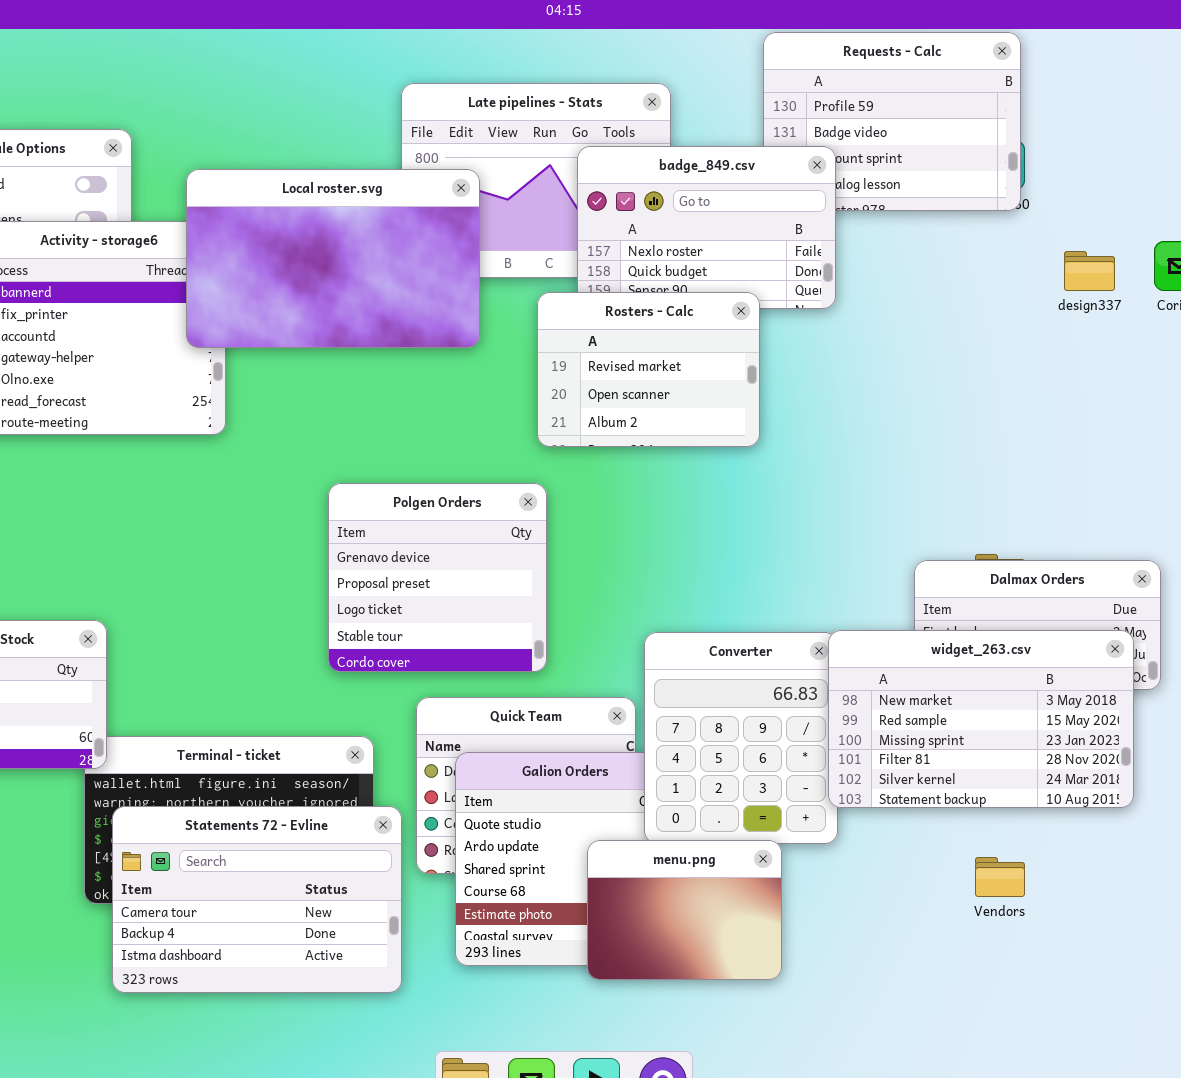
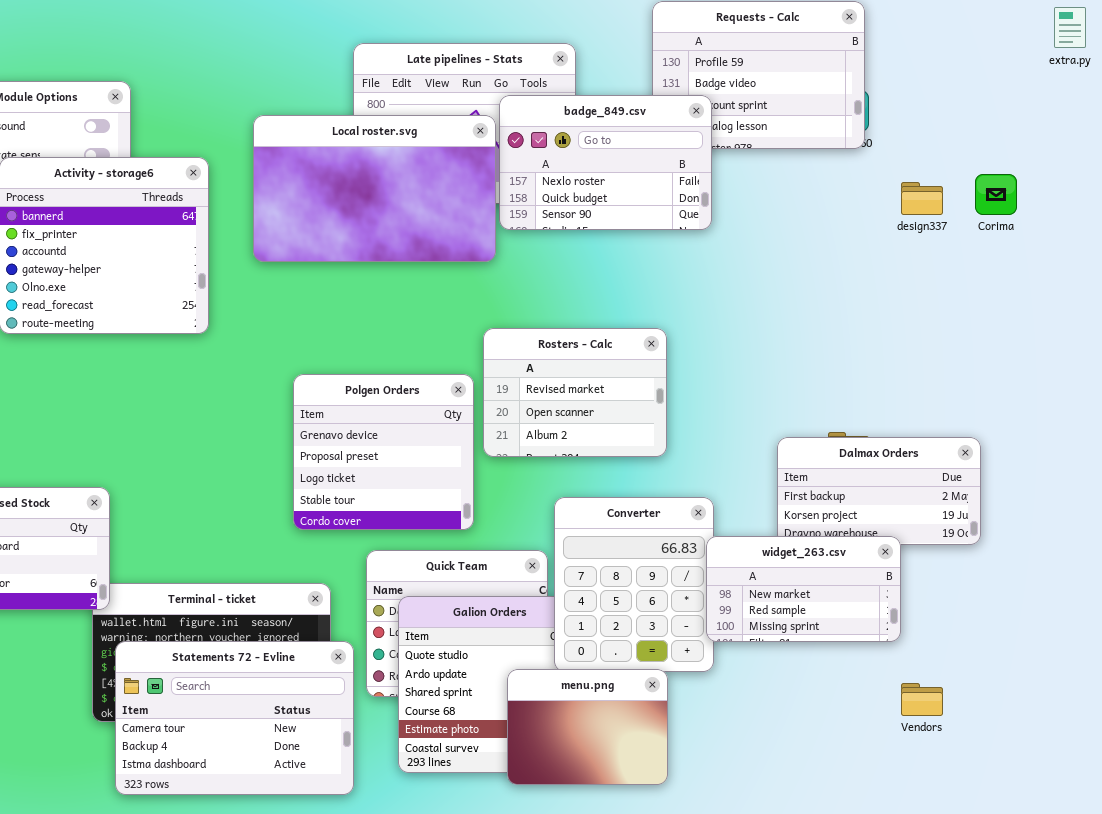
Local roster.svg: [186,169,480,348] -> [253,115,496,262], moved
Rosters - Calc: [537,292,760,447] -> [483,328,667,457], moved
widget_263.csv: [828,630,1134,808] -> [706,536,901,642], resized
Vendors: [975,857,1025,897] -> [901,683,943,716], moved

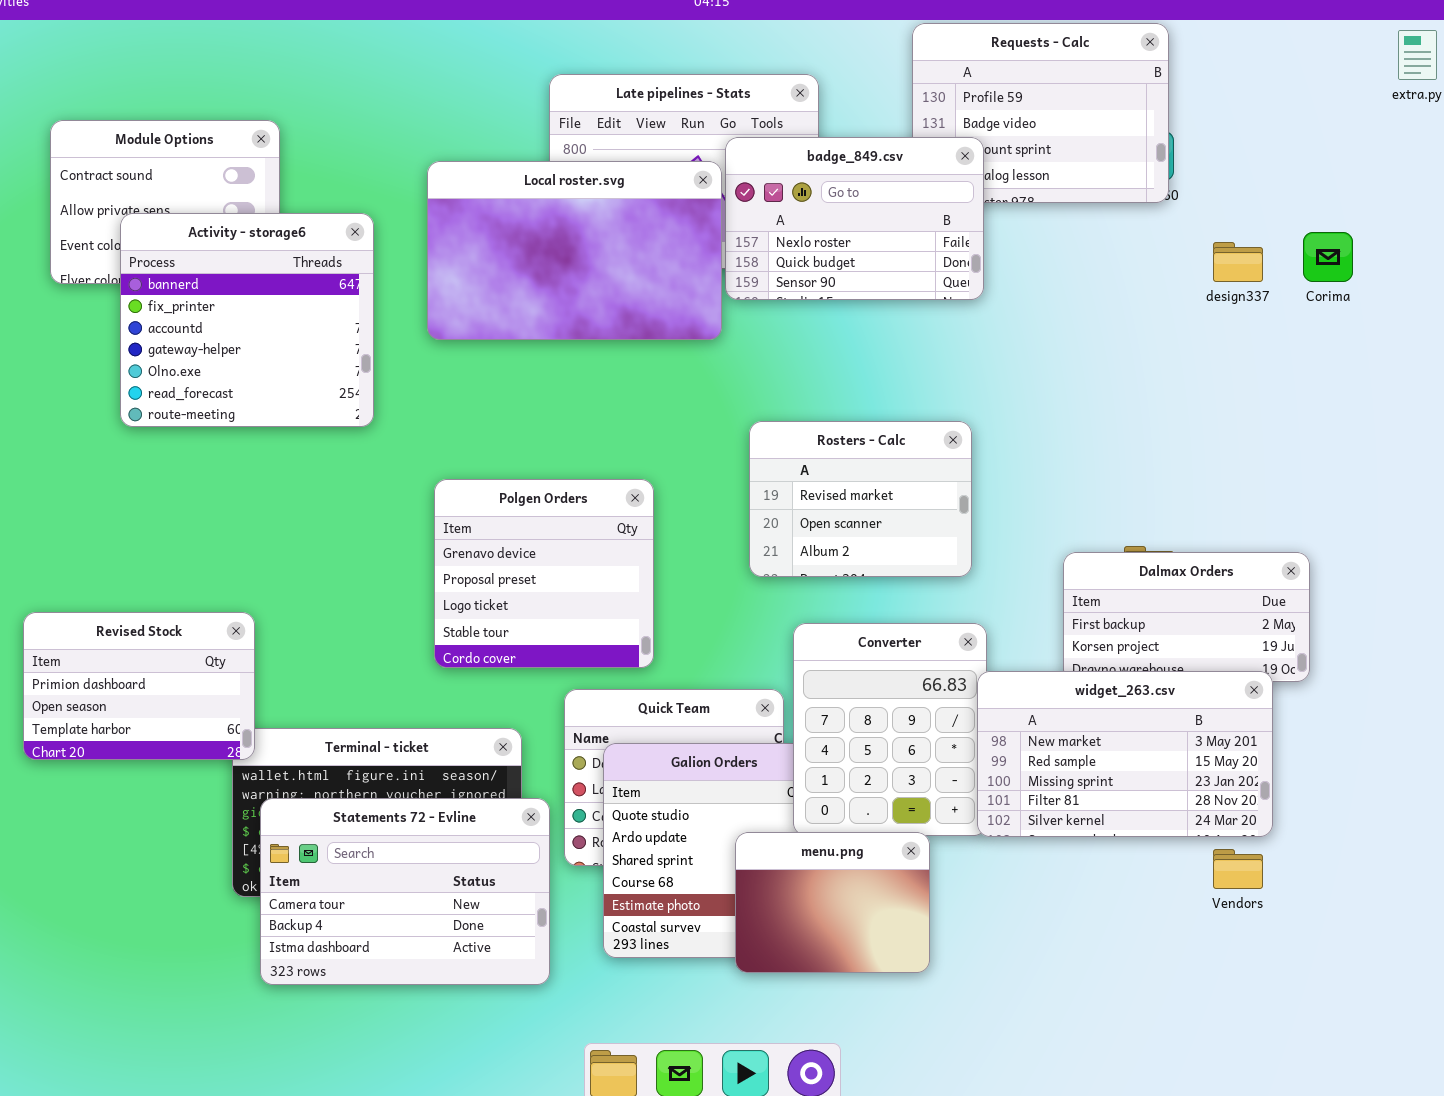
Rosters - Calc: [483,328,667,457] -> [749,421,972,577], moved
Polgen Orders: [293,374,474,530] -> [434,479,654,668], moved
widget_263.csv: [706,536,901,642] -> [977,671,1273,837], resized

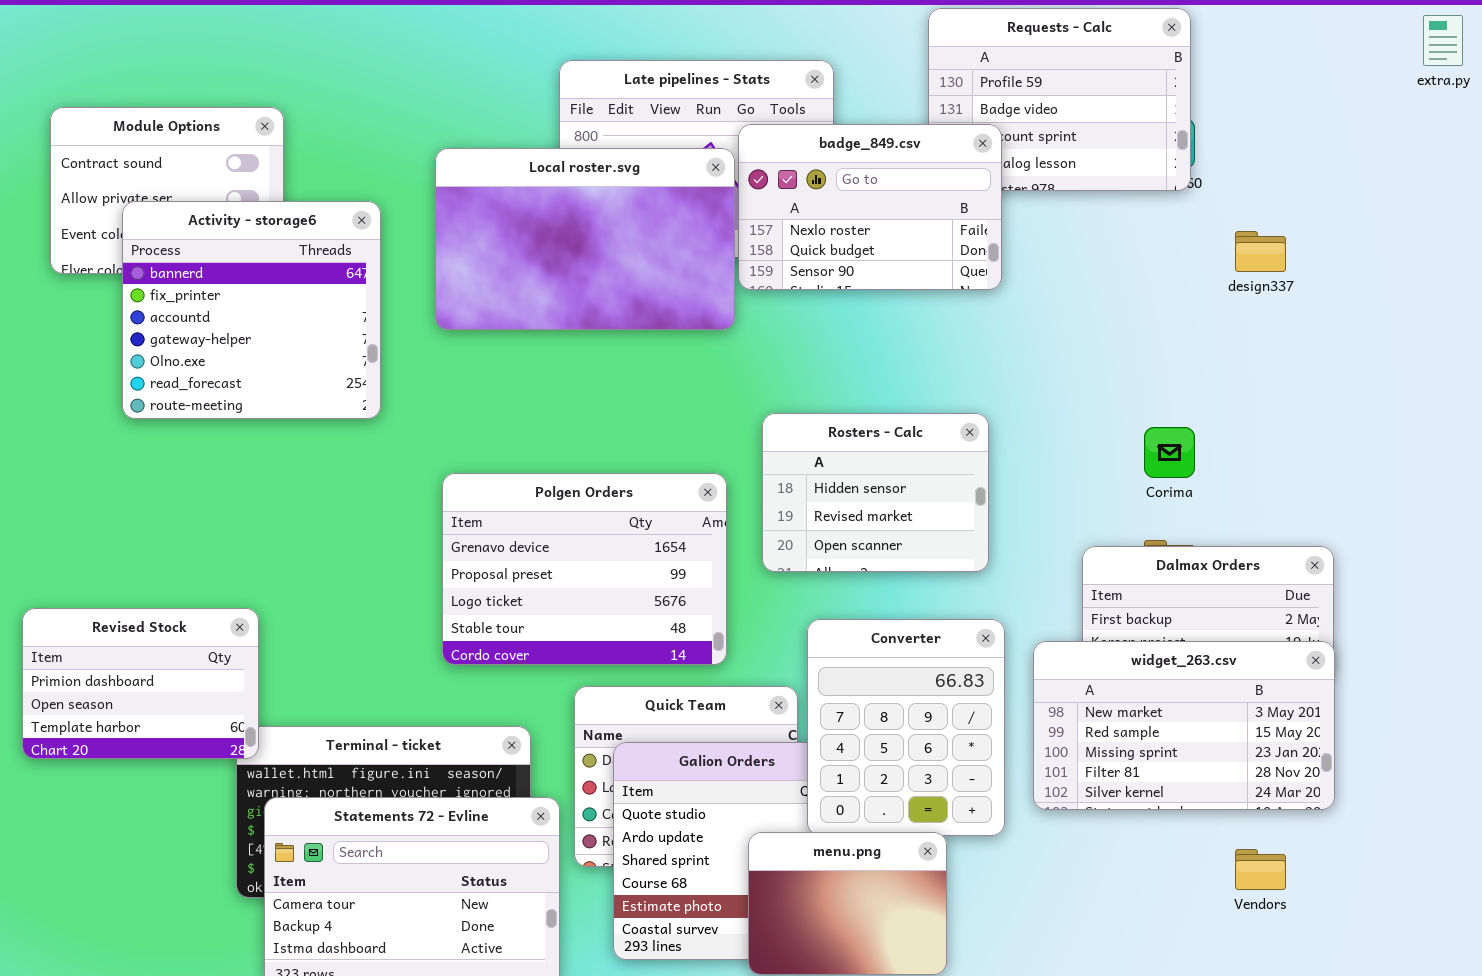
Corima: [1303,232,1353,282] -> [1144,427,1195,478], moved
Rosters - Calc: [749,421,972,577] -> [762,413,989,572], scrolled up 1 row
Polgen Orders: [434,479,654,668] -> [442,473,727,665], resized
widget_263.csv: [977,671,1273,837] -> [1033,641,1335,810], moved

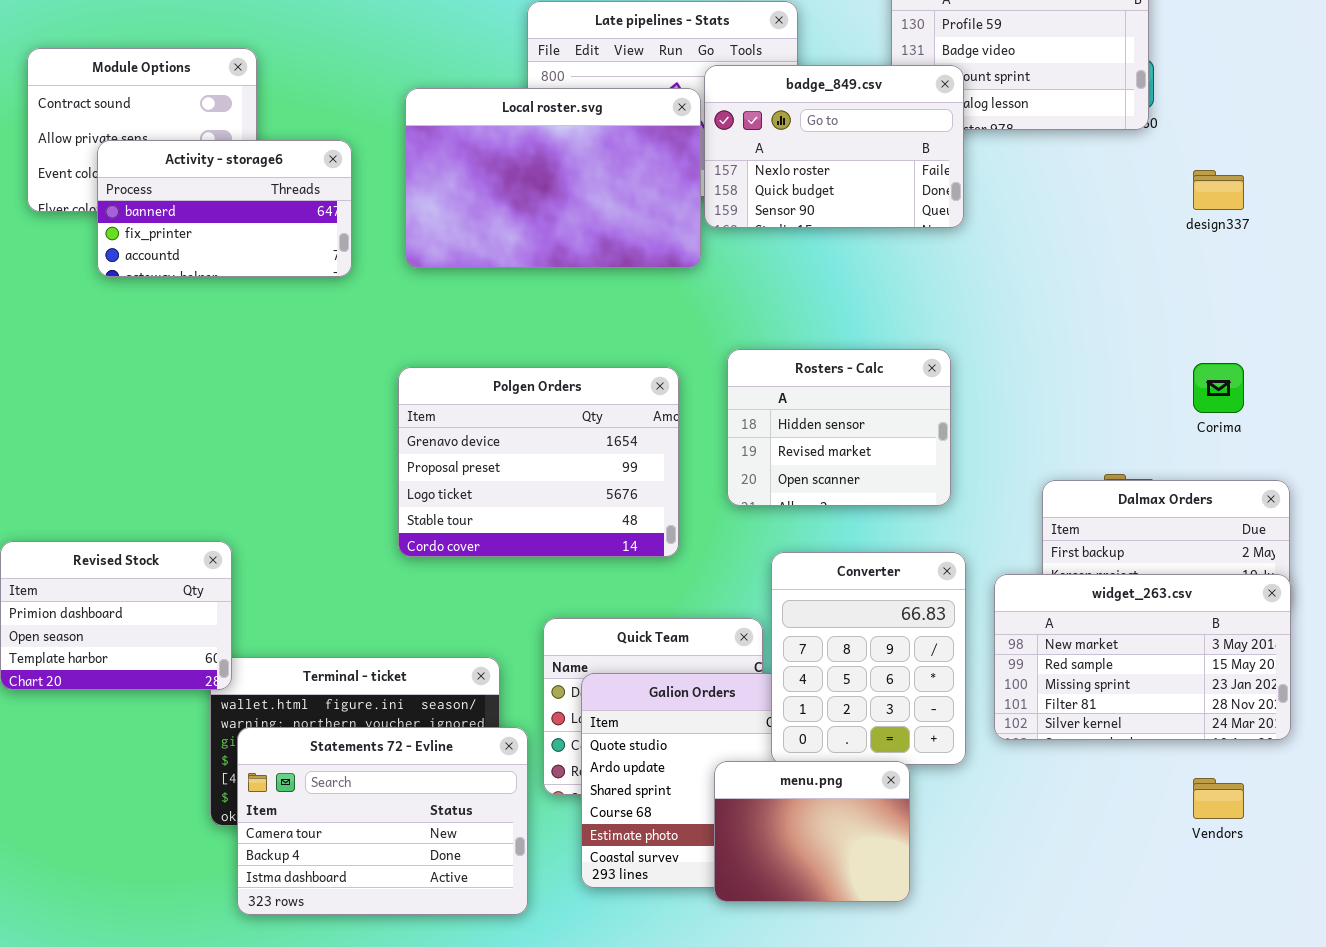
Activity - storage6: [122,201,381,419] -> [97,140,352,277], resized
Corima: [1144,427,1195,478] -> [1193,363,1244,413], moved
Polgen Orders: [442,473,727,665] -> [398,367,679,557], moved

